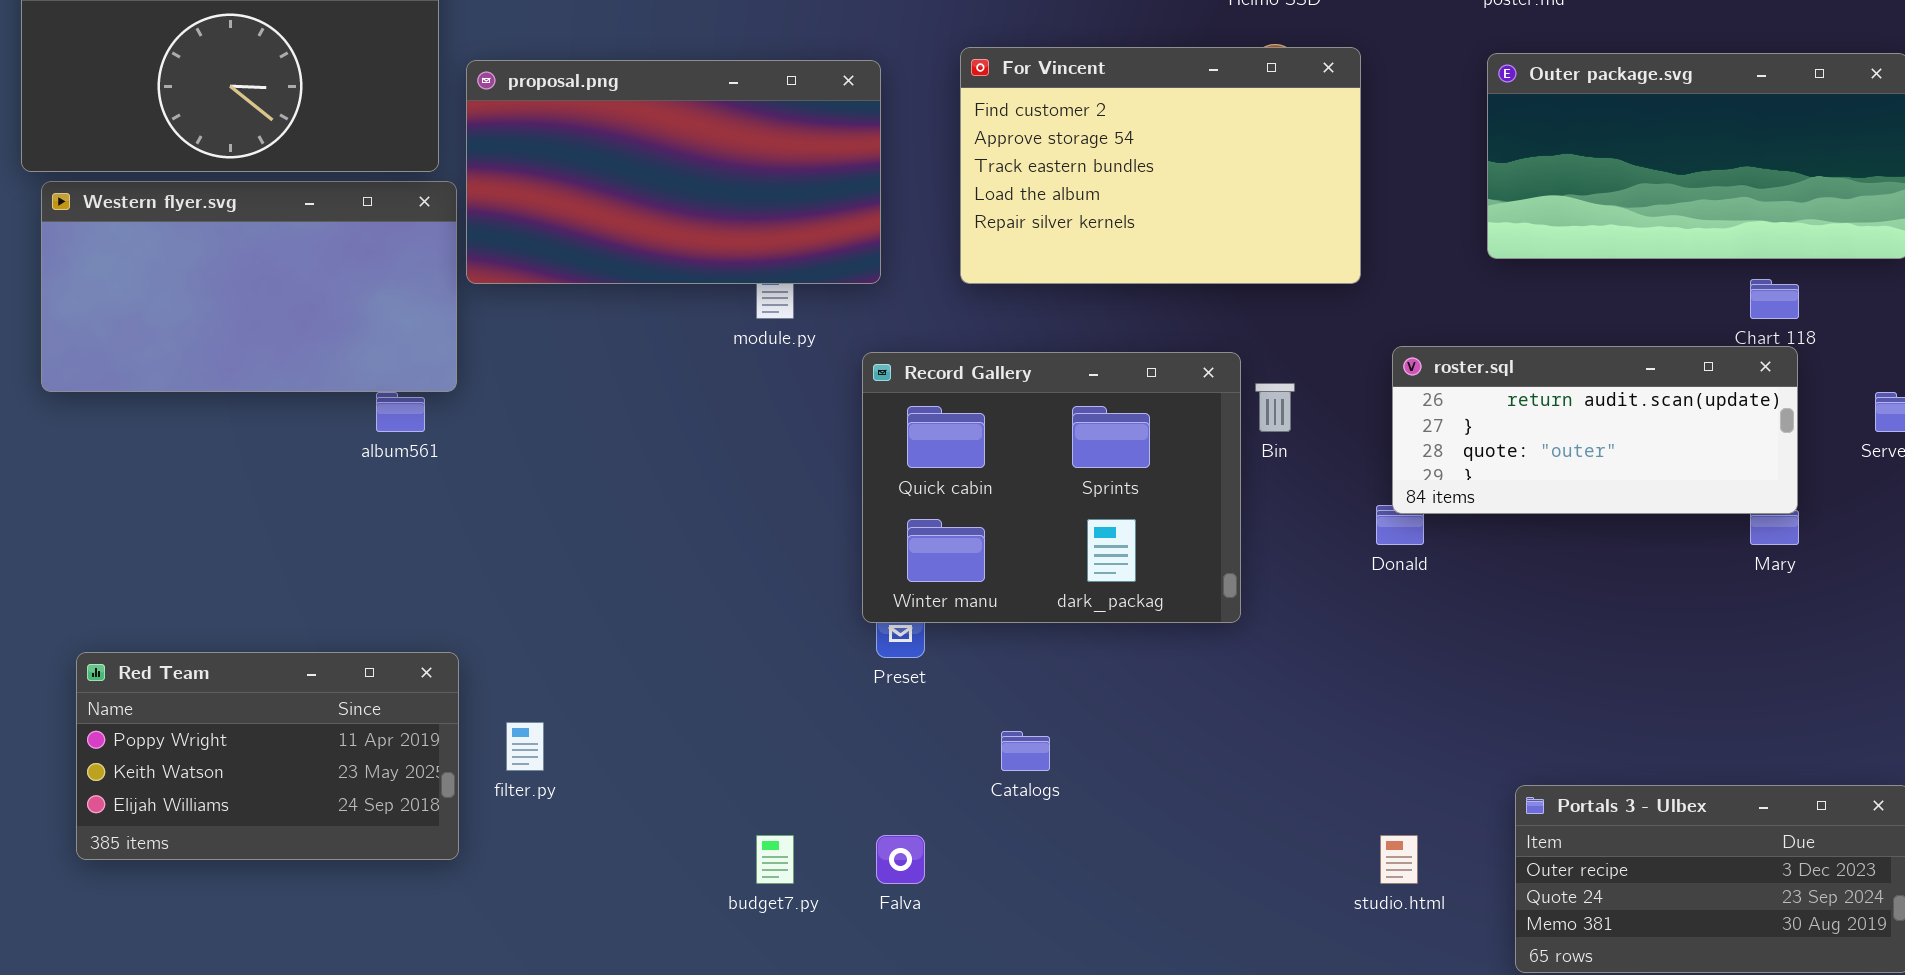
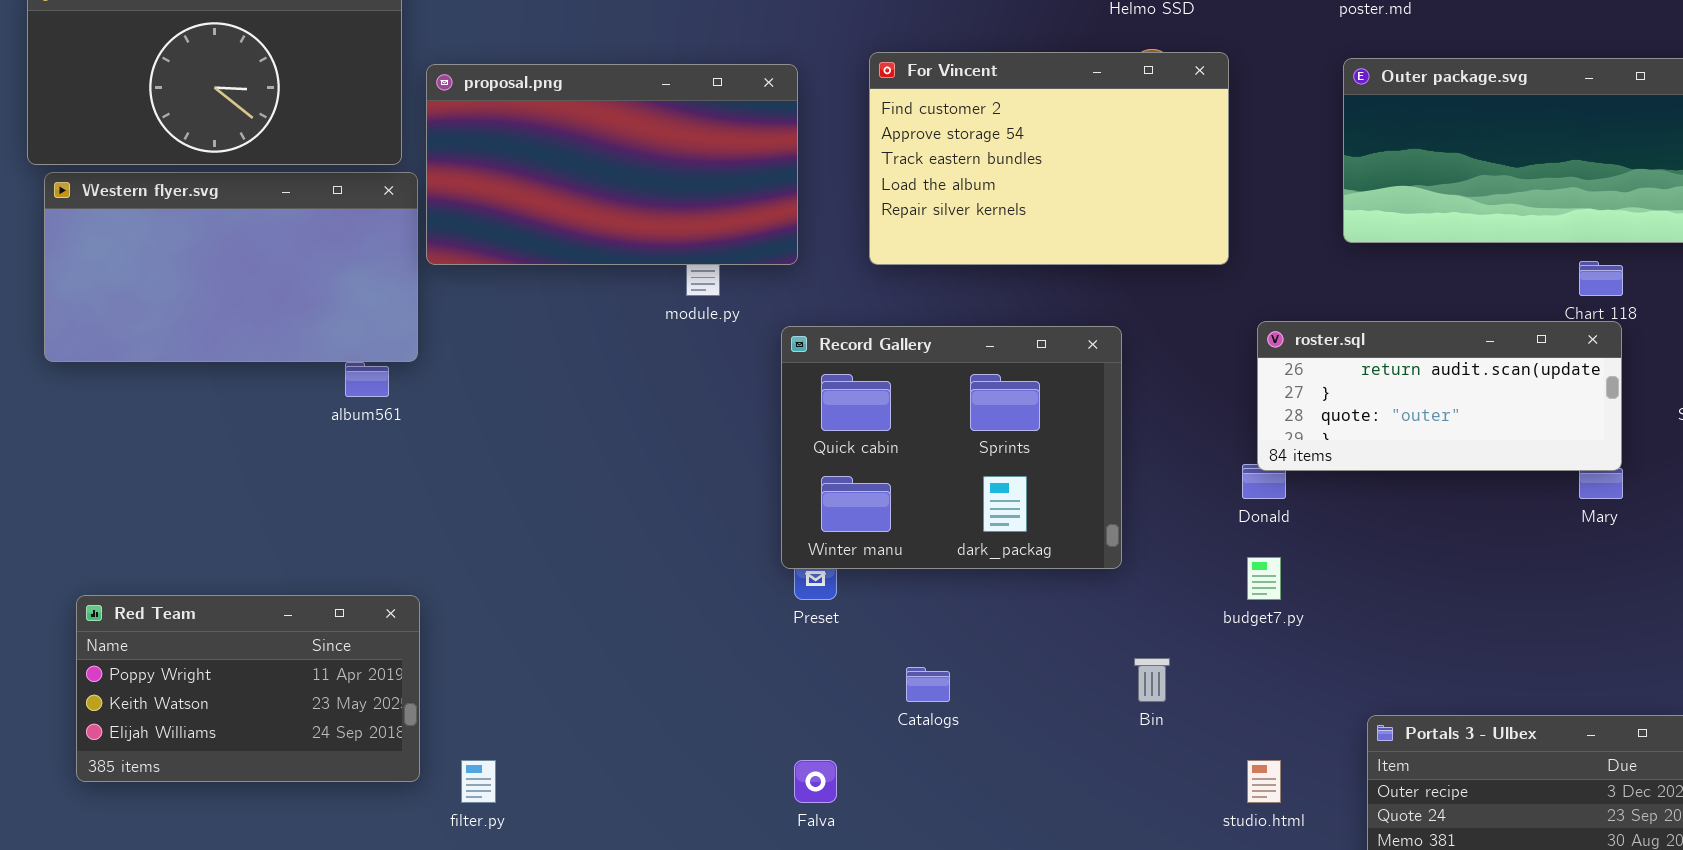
Bin: [1255,383,1295,432] -> [1134,658,1170,702], moved
filter.py: [506,722,544,771] -> [461,760,496,803], moved
budget7.py: [756,835,794,884] -> [1247,557,1281,600], moved

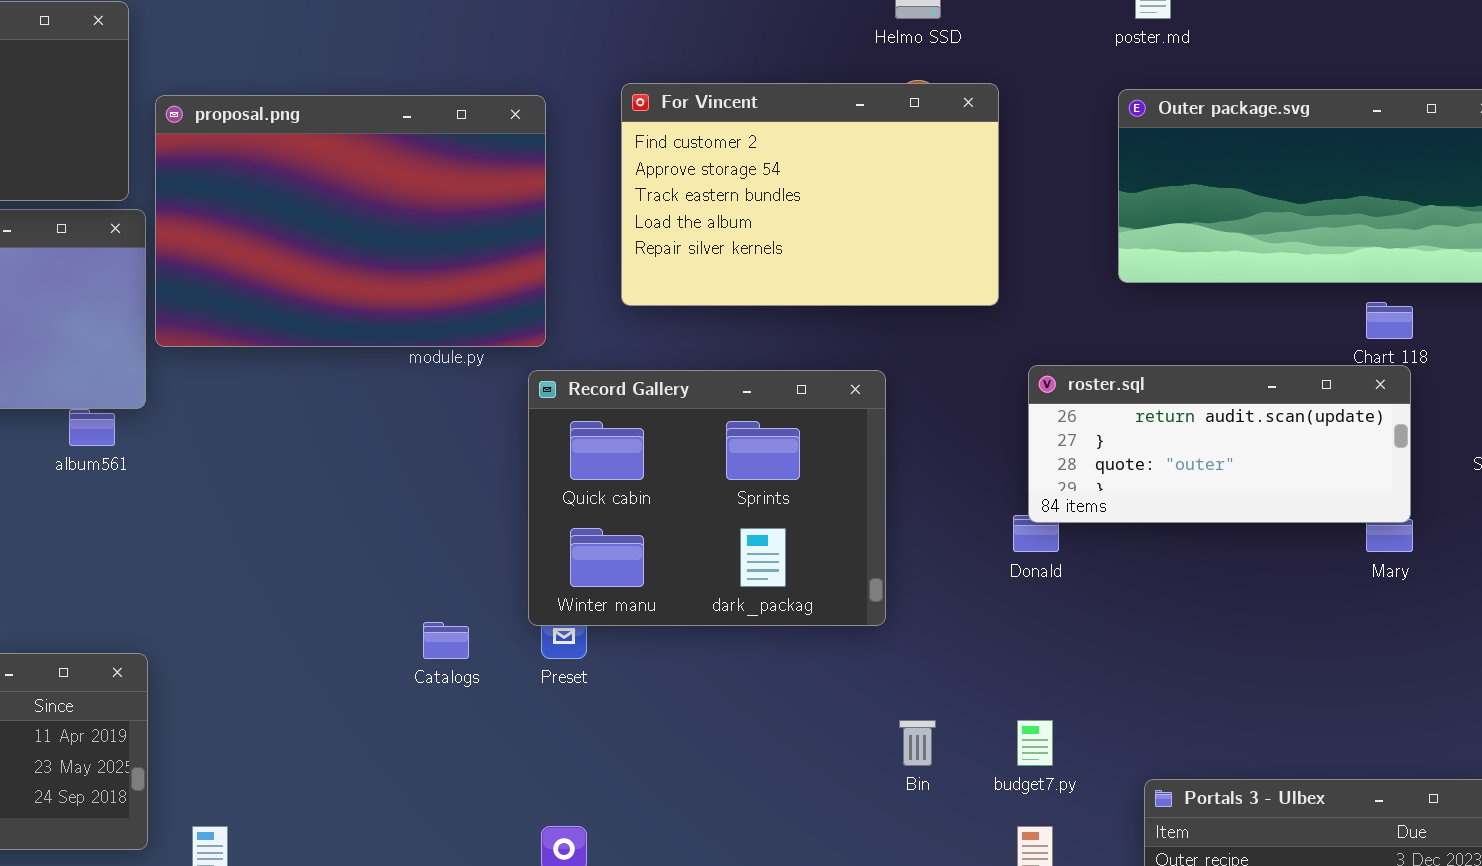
proposal.png: [426,64,798,265] -> [155,95,546,347], resized
budget7.py: [1247,557,1281,600] -> [1017,720,1053,766], moved
Catalogs: [906,667,950,702] -> [423,622,469,659], moved

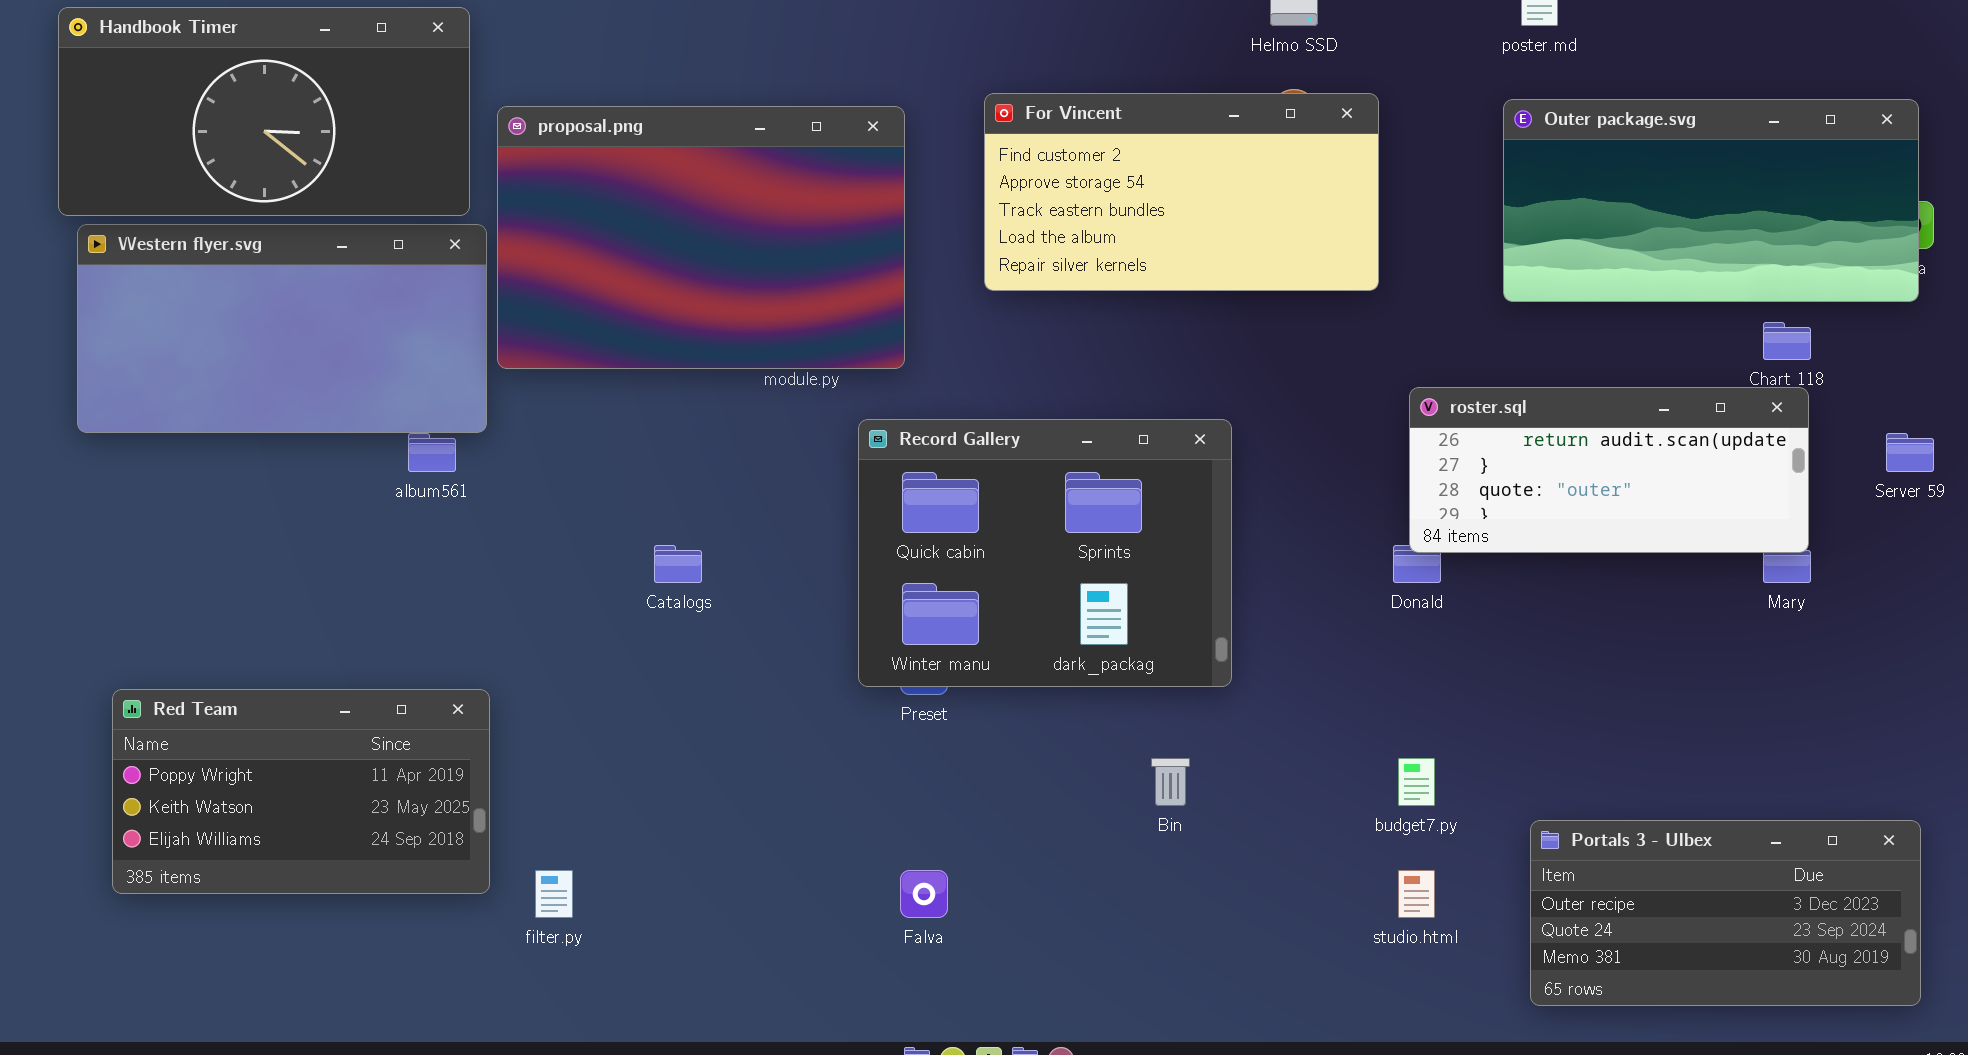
For Vincent: [621,83,999,306] -> [984,93,1379,291], resized
Record Gallery: [528,370,886,626] -> [858,419,1232,687], moved
Catalogs: [423,622,469,659] -> [654,545,702,583], moved
Bin: [899,720,936,766] -> [1151,758,1190,806], moved

